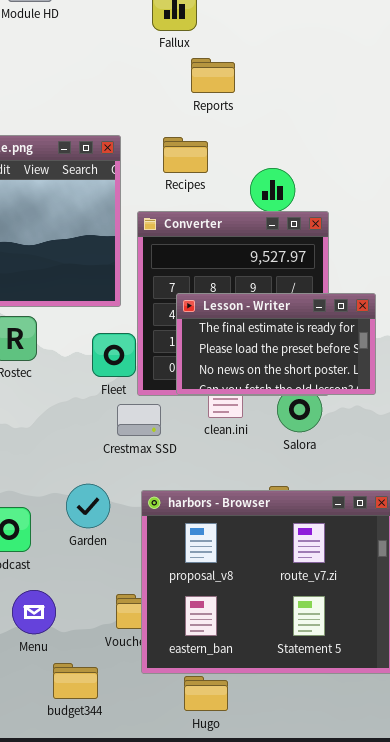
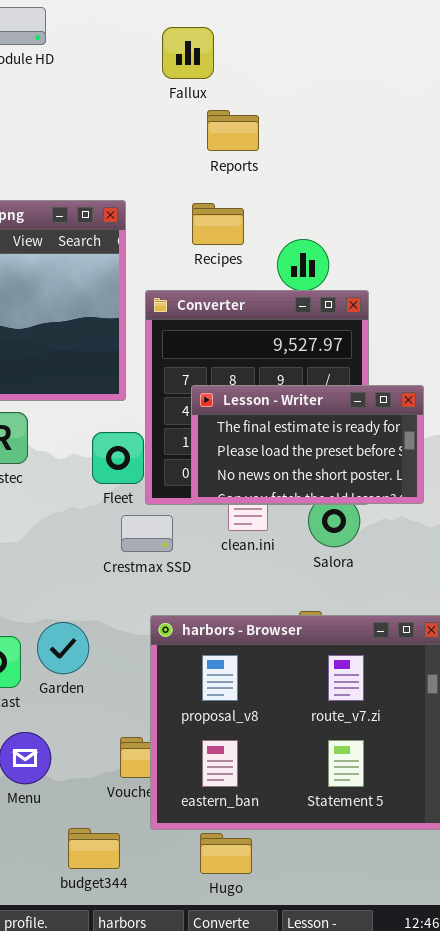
Recipes: [163,137,208,173] -> [192,203,244,245], moved
Garden: [66,484,110,528] -> [37,622,89,674], moved
budget344: [53,663,98,699] -> [68,828,120,869], moved

